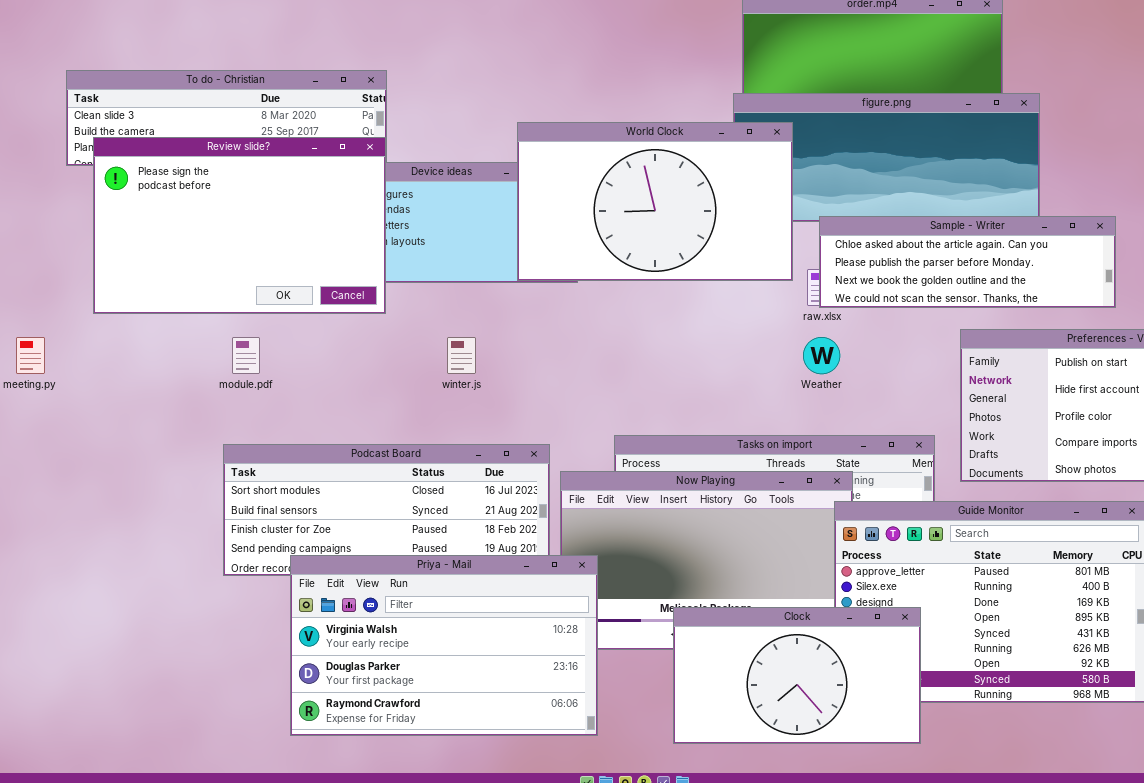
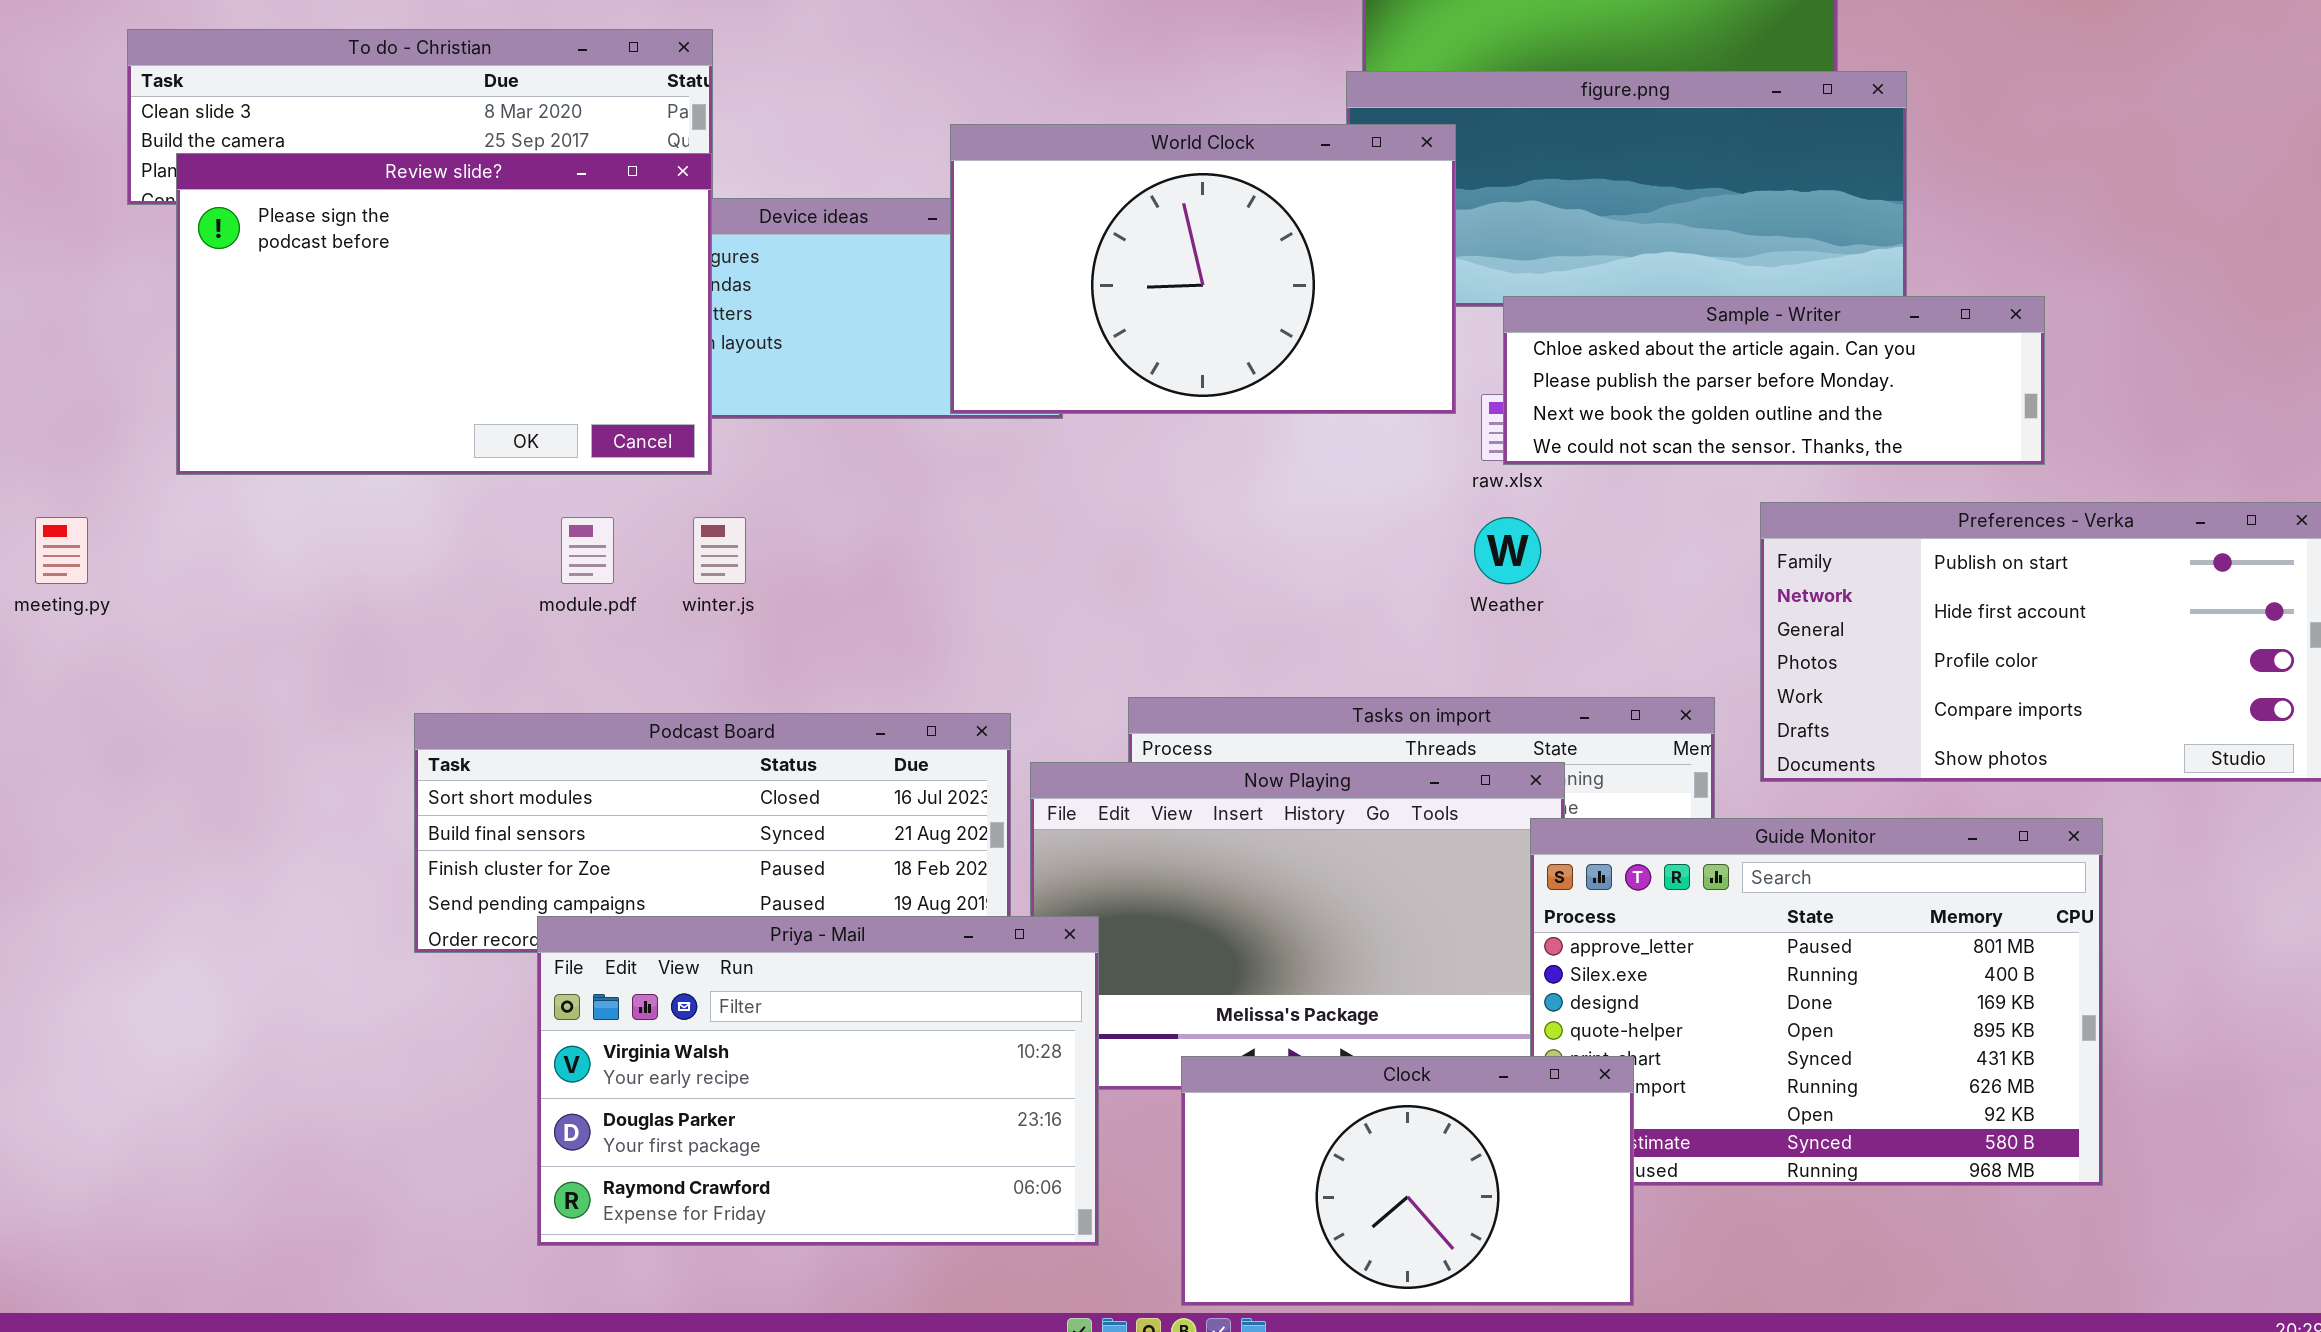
module.pdf: [232,337,260,374] -> [561,517,614,584], moved
winter.js: [447,337,476,374] -> [693,517,746,584], moved
Clock: [673,607,921,744] -> [1181,1056,1634,1306], moved

